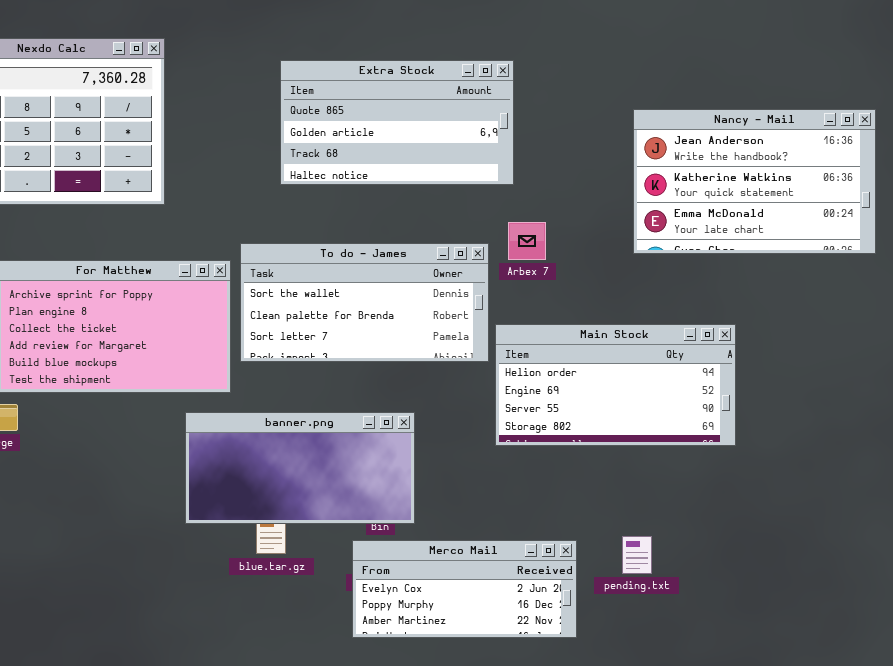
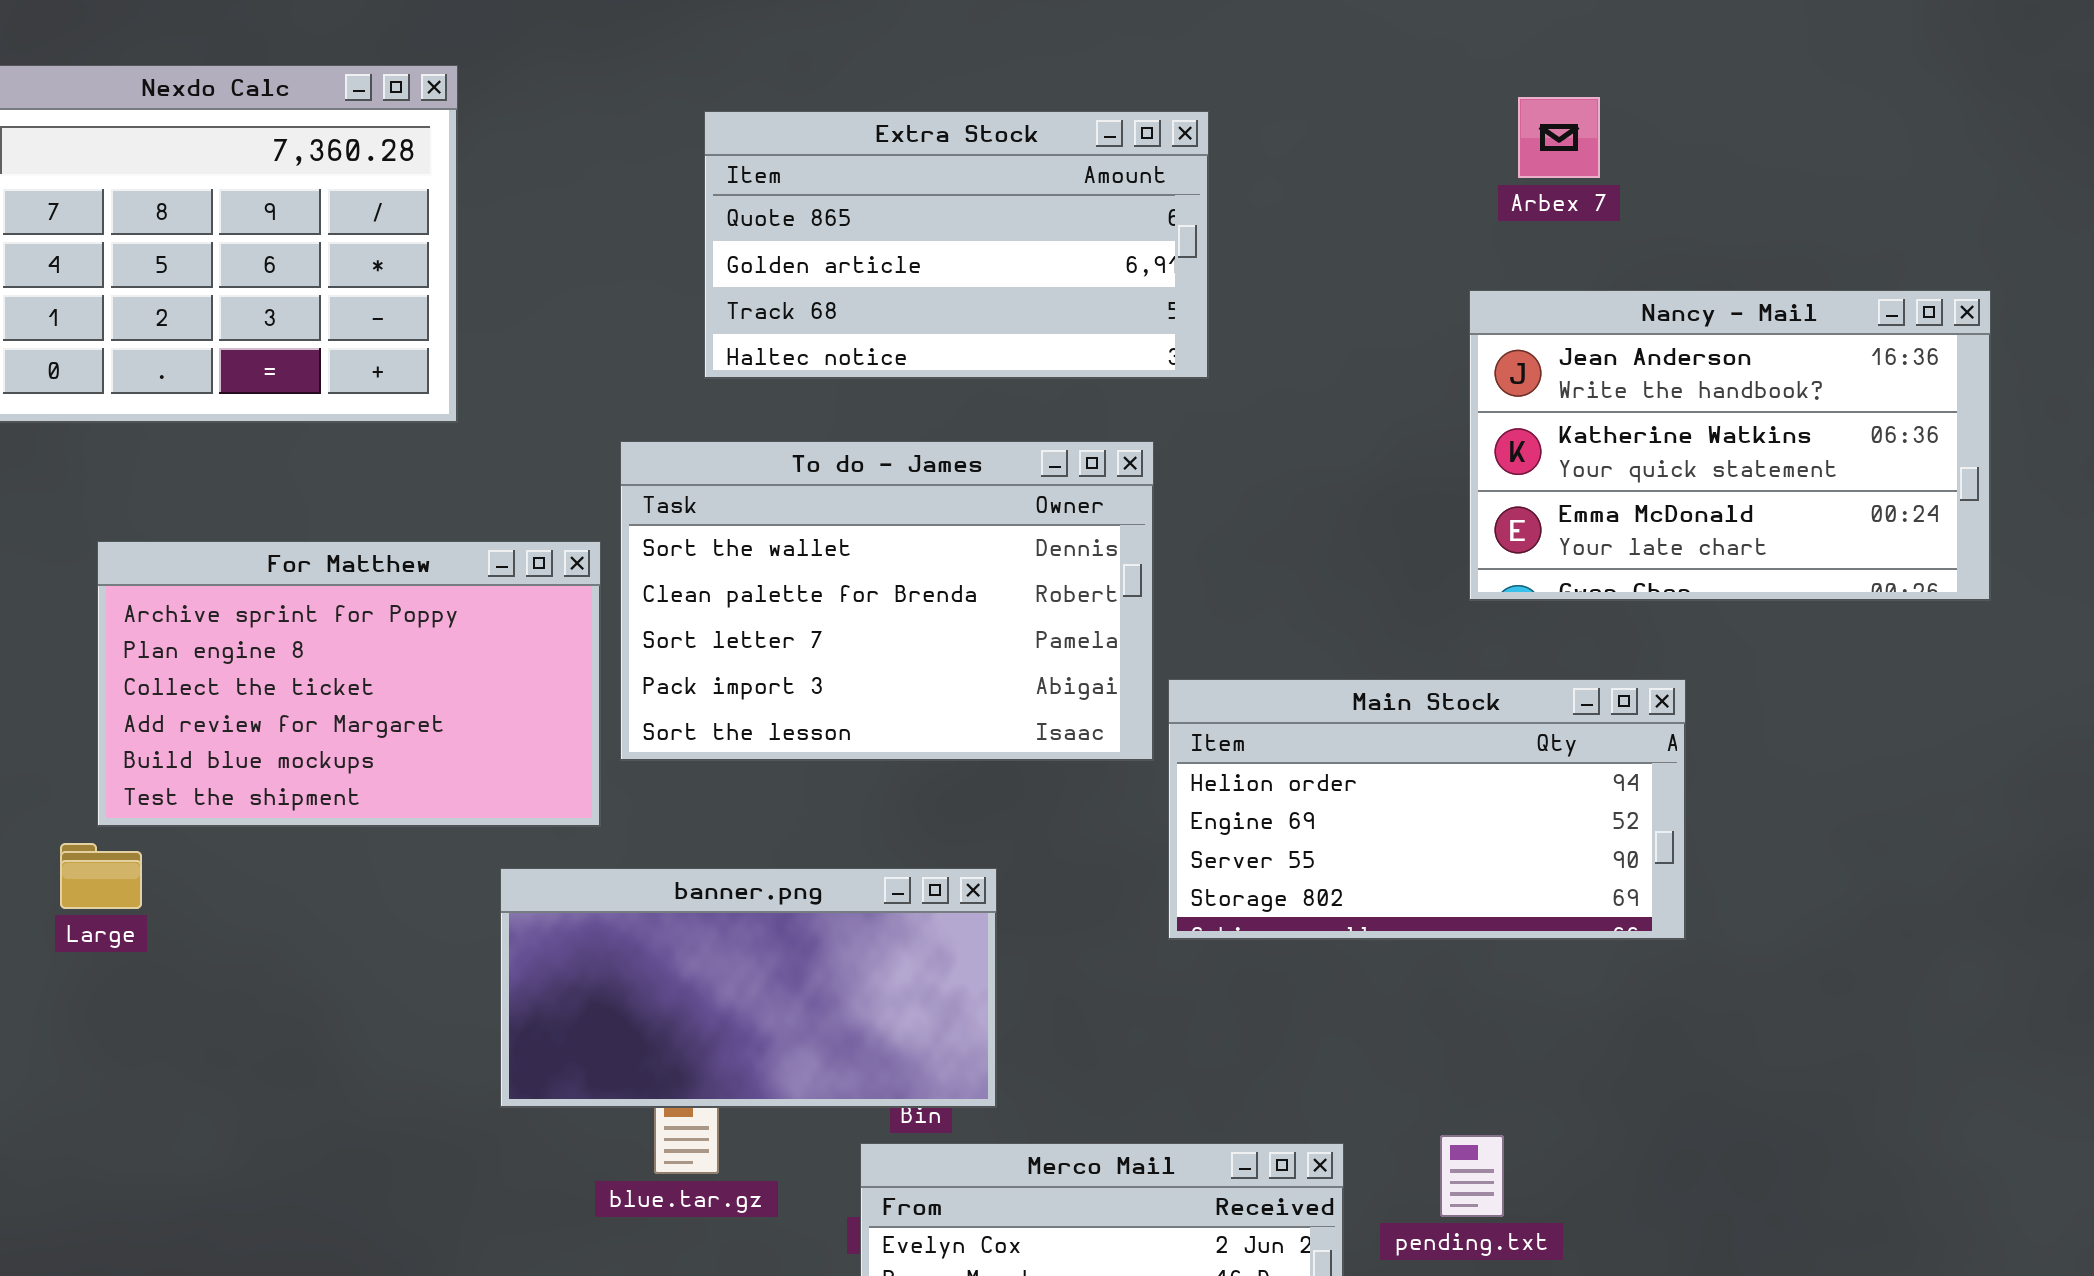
Nancy - Mail: [633,109,876,254] -> [1469,290,1991,601], moved
Arbex 7: [508,222,546,260] -> [1518,97,1600,178], moved
To do - James: [240,243,489,362] -> [620,441,1154,761], resized

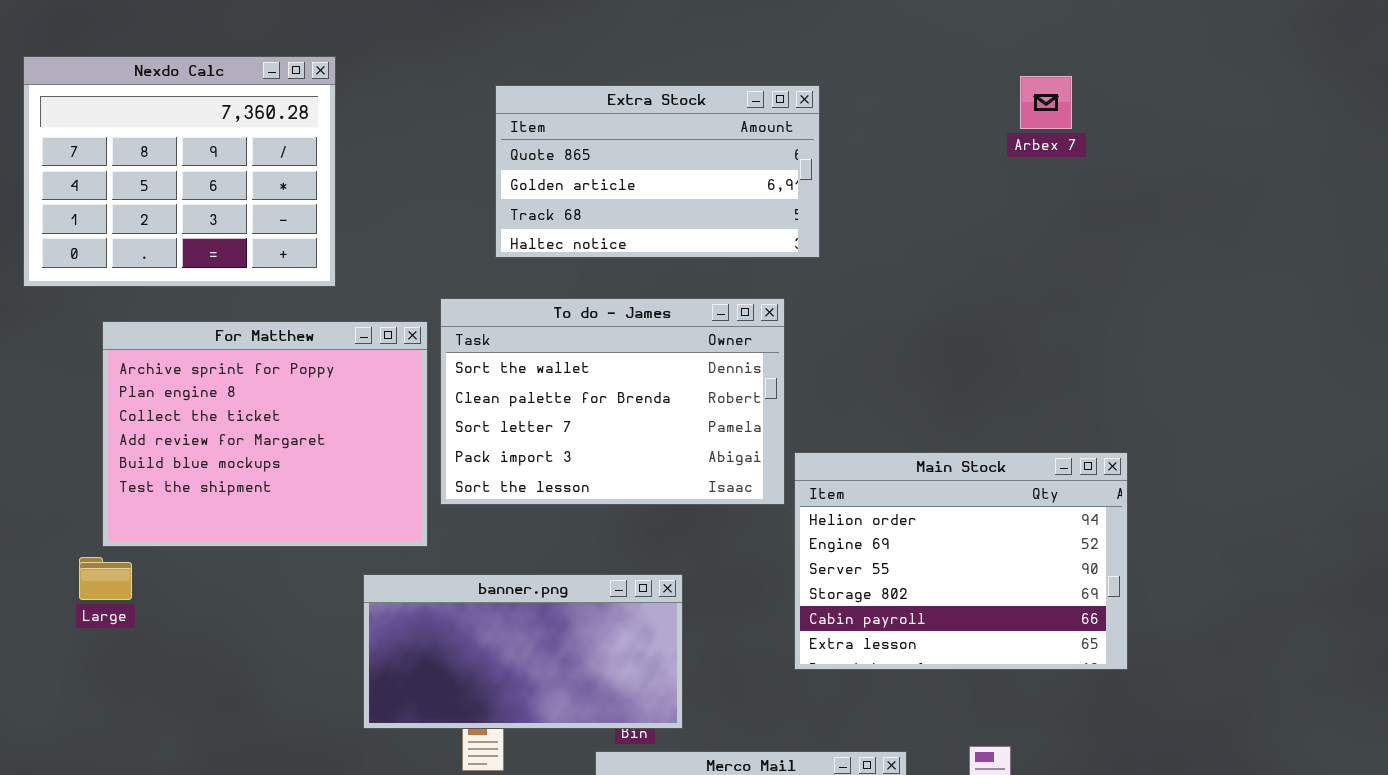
Nancy - Mail: [1469,290,1991,601] -> none, closed
For Matthew: [97,541,601,827] -> [102,321,428,547], resized
Main Stock: [1168,679,1686,940] -> [794,452,1128,670], resized

